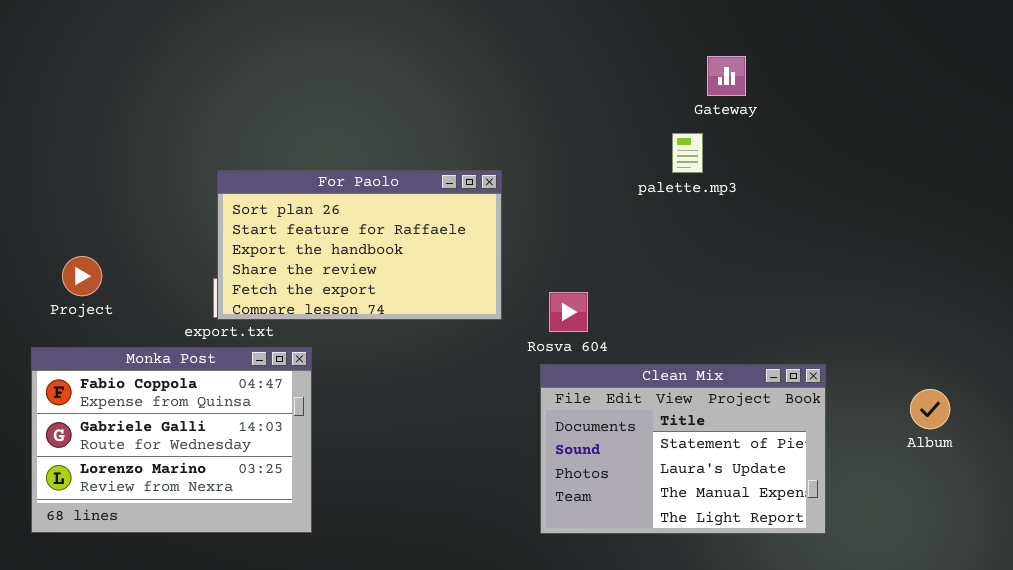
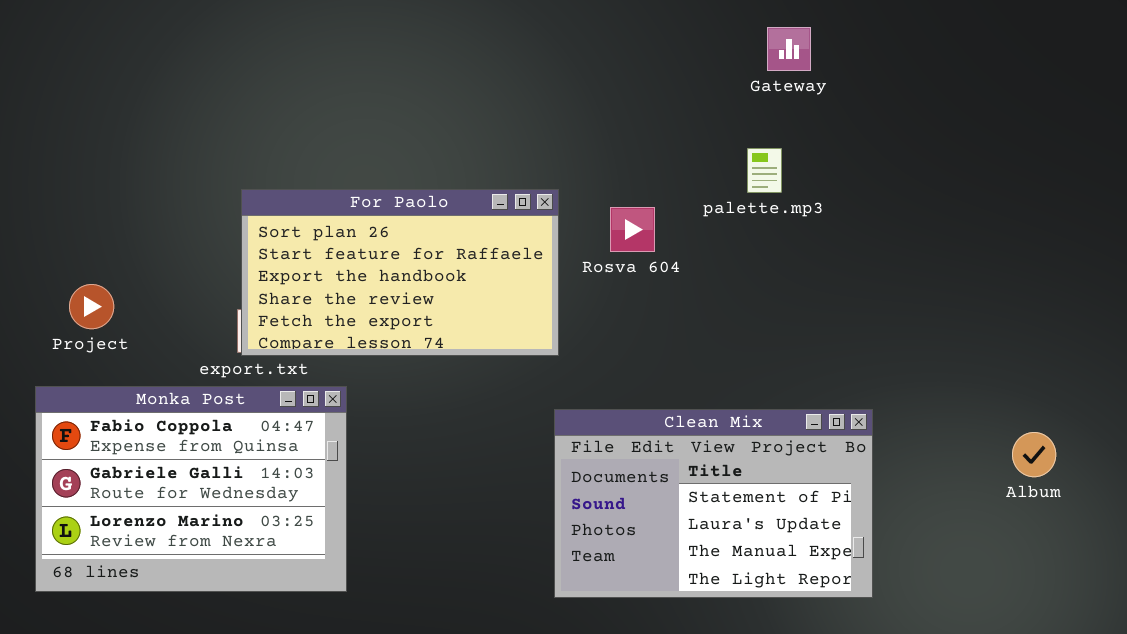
Gateway: [707,56,746,96] -> [767,27,811,71], moved
Rosva 604: [549,292,588,332] -> [610,207,655,252], moved
Clean Mix: [540,364,826,534] -> [554,409,873,598], moved

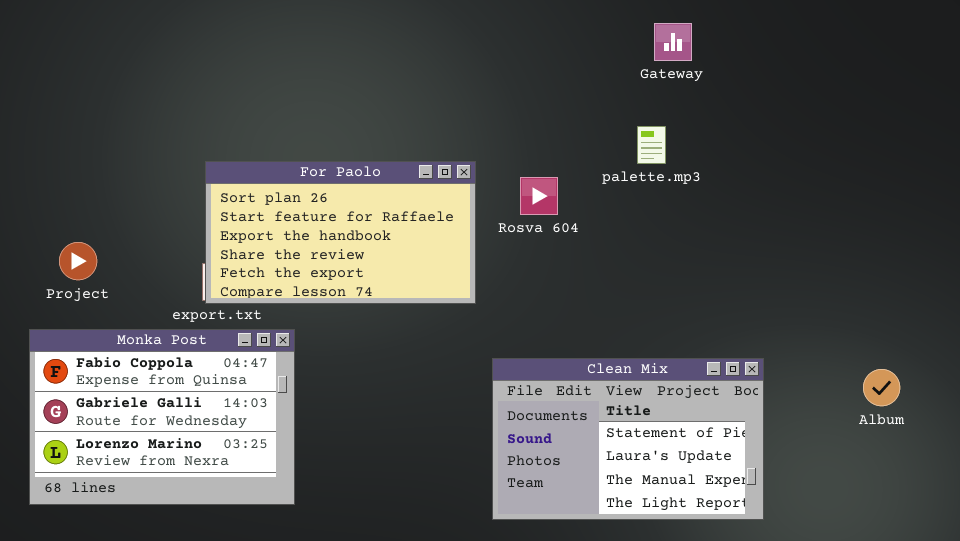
Clean Mix: [554,409,873,598] -> [492,358,764,520], moved

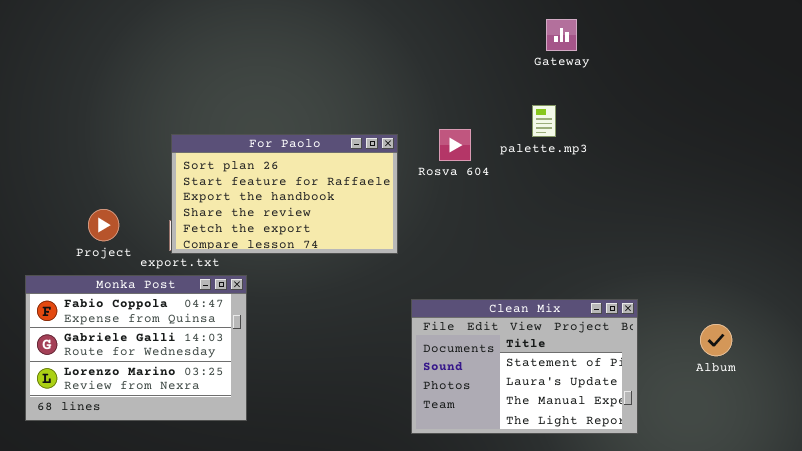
Rosva 604: [520,177,558,215] -> [439,129,471,161], moved
Project: [59,242,97,280] -> [88,209,119,241], moved
Album: [863,369,900,406] -> [700,324,732,356], moved

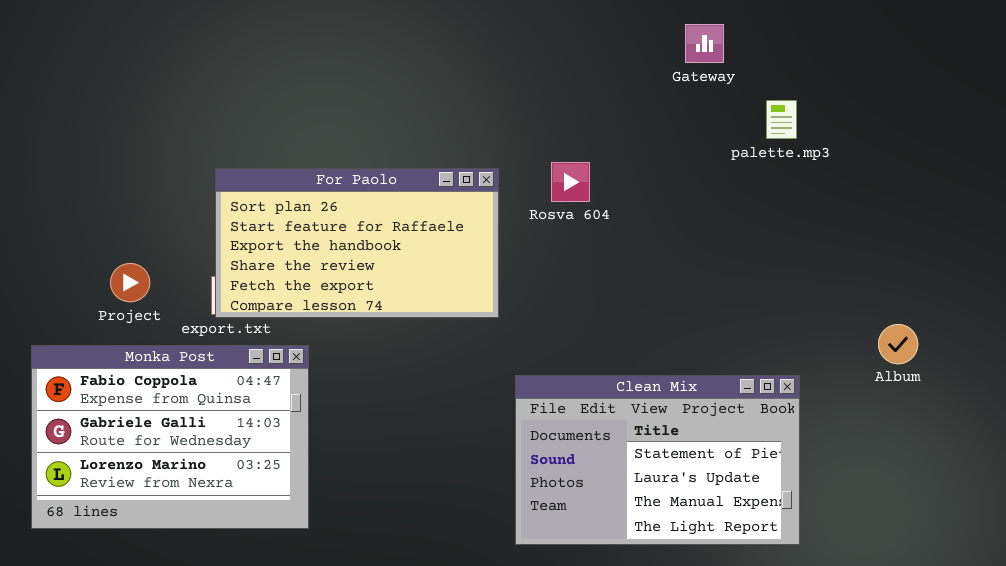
palette.mp3: [532,105,556,137] -> [766,100,797,139], moved
Album: [700,324,732,356] -> [878,324,918,364], moved

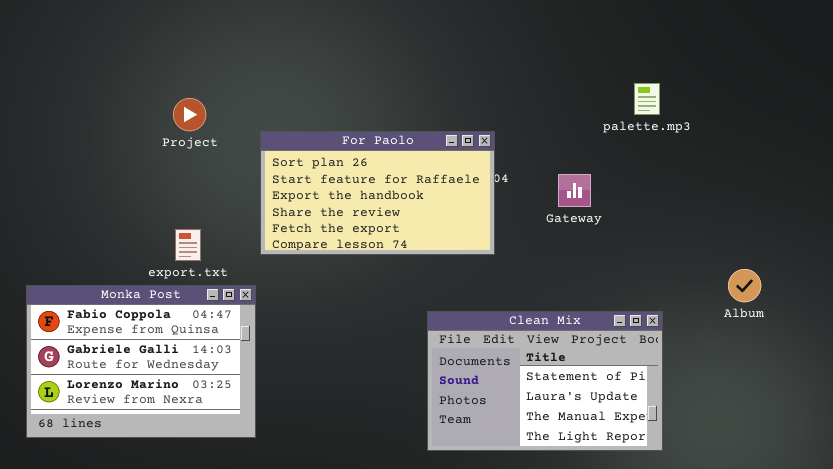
Gateway: [685,24,724,63] -> [558,174,591,207], moved
For Paolo: [215,168,499,318] -> [260,131,495,255], moved
Project: [110,263,150,302] -> [173,98,206,131], moved

